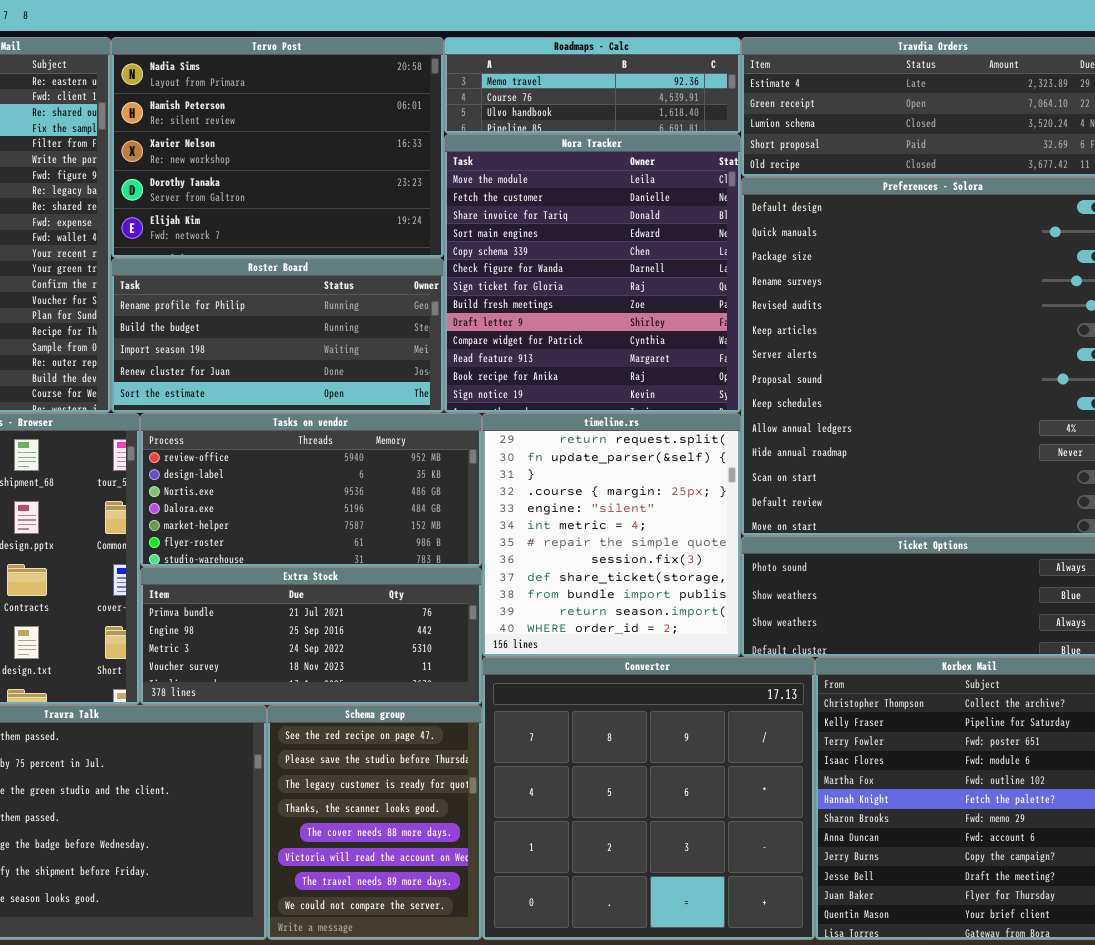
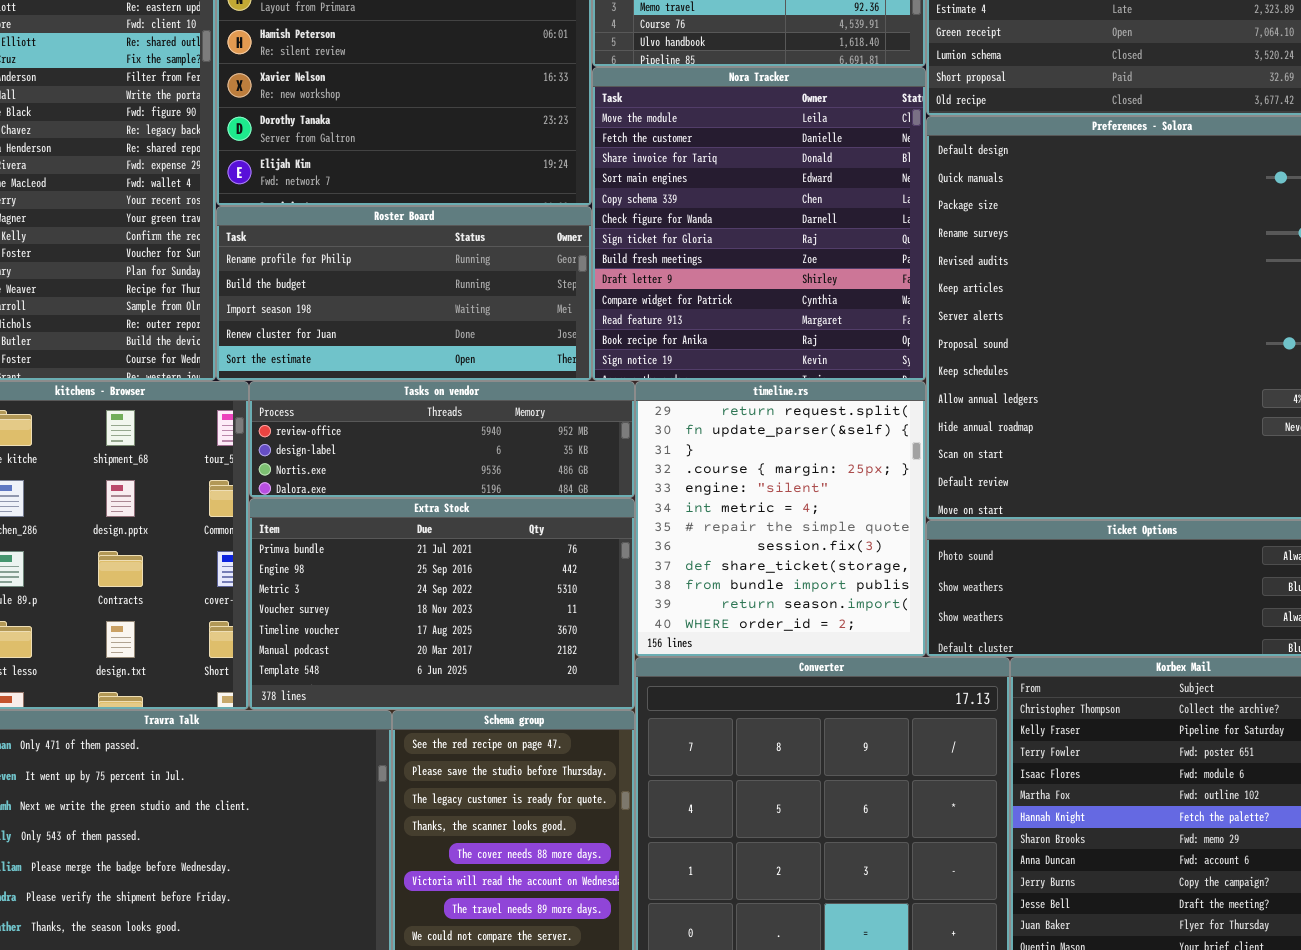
Tasks on vendor: [140,413,482,567] -> [249,381,635,498], resized
Extra Stock: [140,567,482,705] -> [249,498,635,710], resized

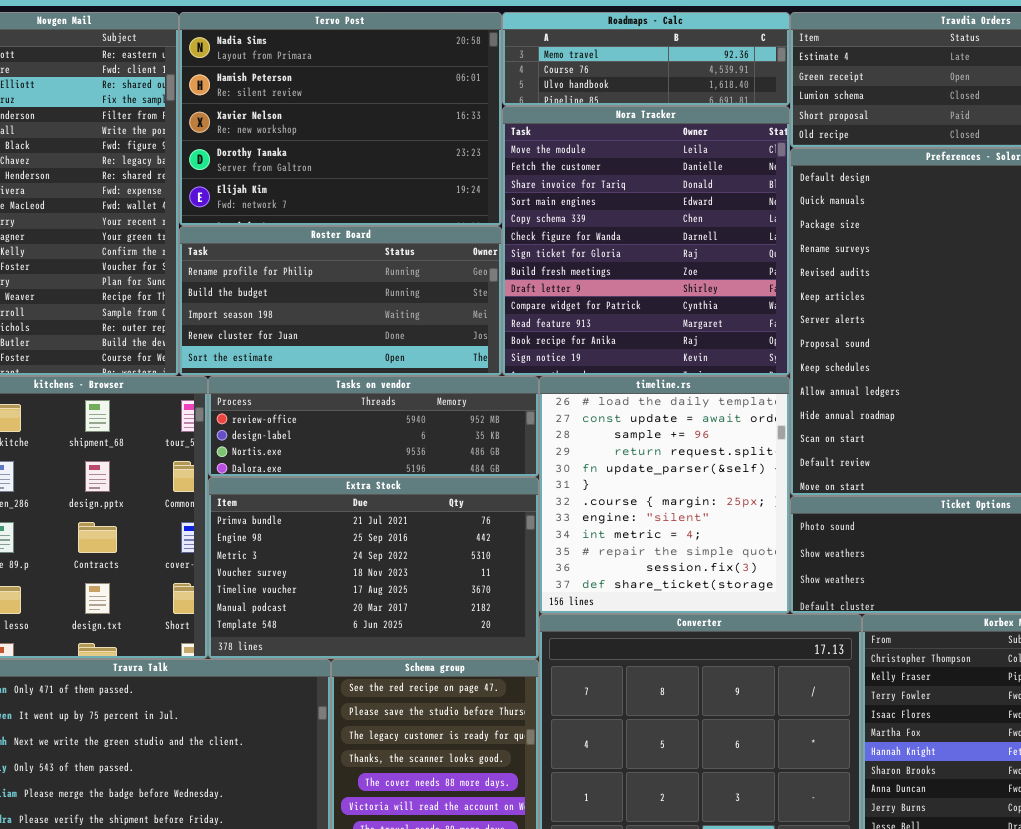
timeline.rs: [635,381,926,657] -> [539,376,790,614], scrolled up 3 rows

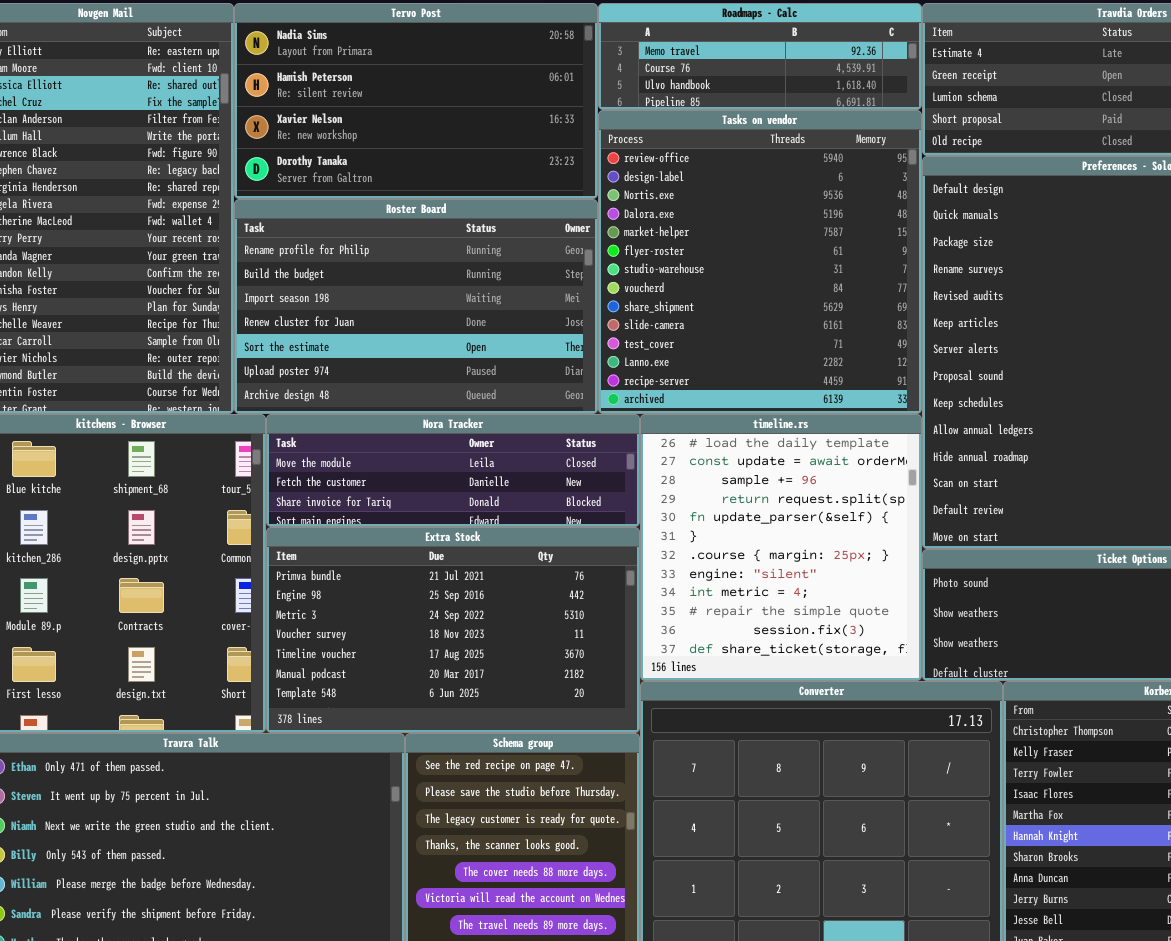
Tervo Post: [179,12,502,226] -> [234,3,598,199], resized
Nora Tracker: [502,106,790,376] -> [266,414,640,527], moved, resized
Roster Board: [179,226,502,376] -> [234,199,598,414], resized
Tasks on vendor: [208,376,539,477] -> [598,110,922,414], moved, resized

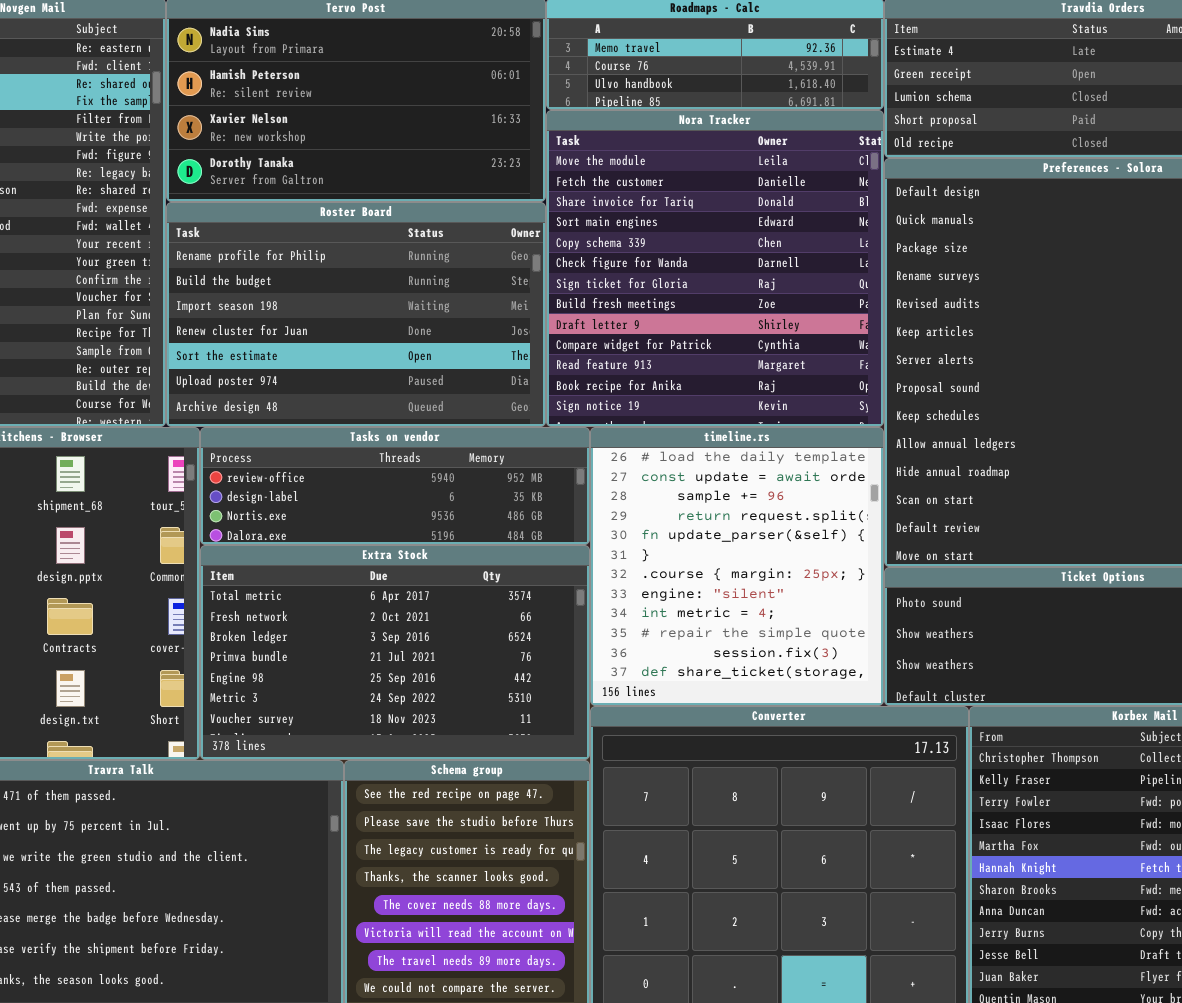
Tasks on vendor: [598,110,922,414] -> [200,427,590,545], moved, resized
Nora Tracker: [266,414,640,527] -> [546,110,884,427], moved, resized
Extra Stock: [266,527,640,733] -> [200,545,590,760], scrolled up 3 rows

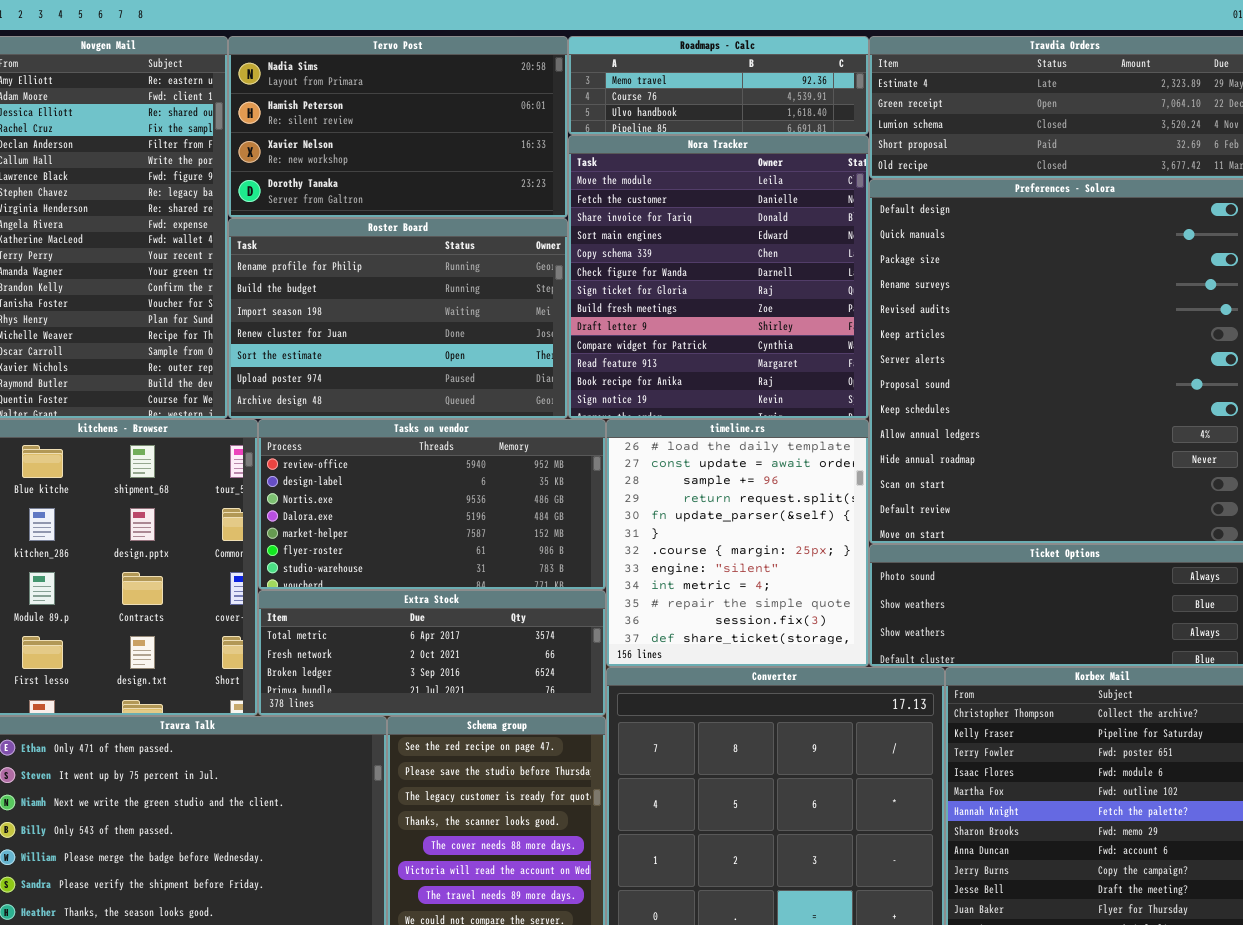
Tasks on vendor: [200,427,590,545] -> [258,419,606,590], resized
Extra Stock: [200,545,590,760] -> [258,590,606,716], resized

